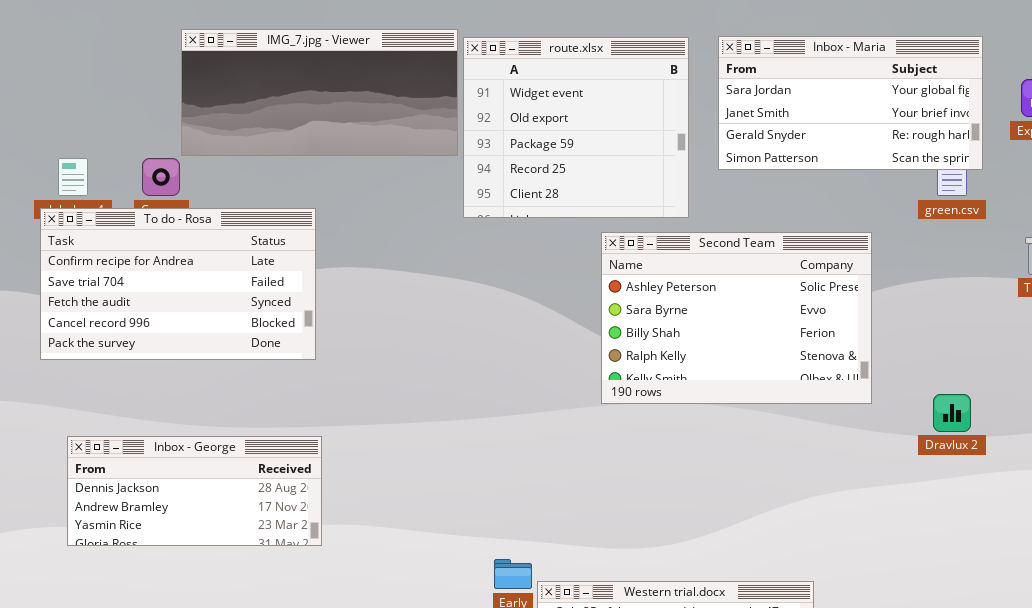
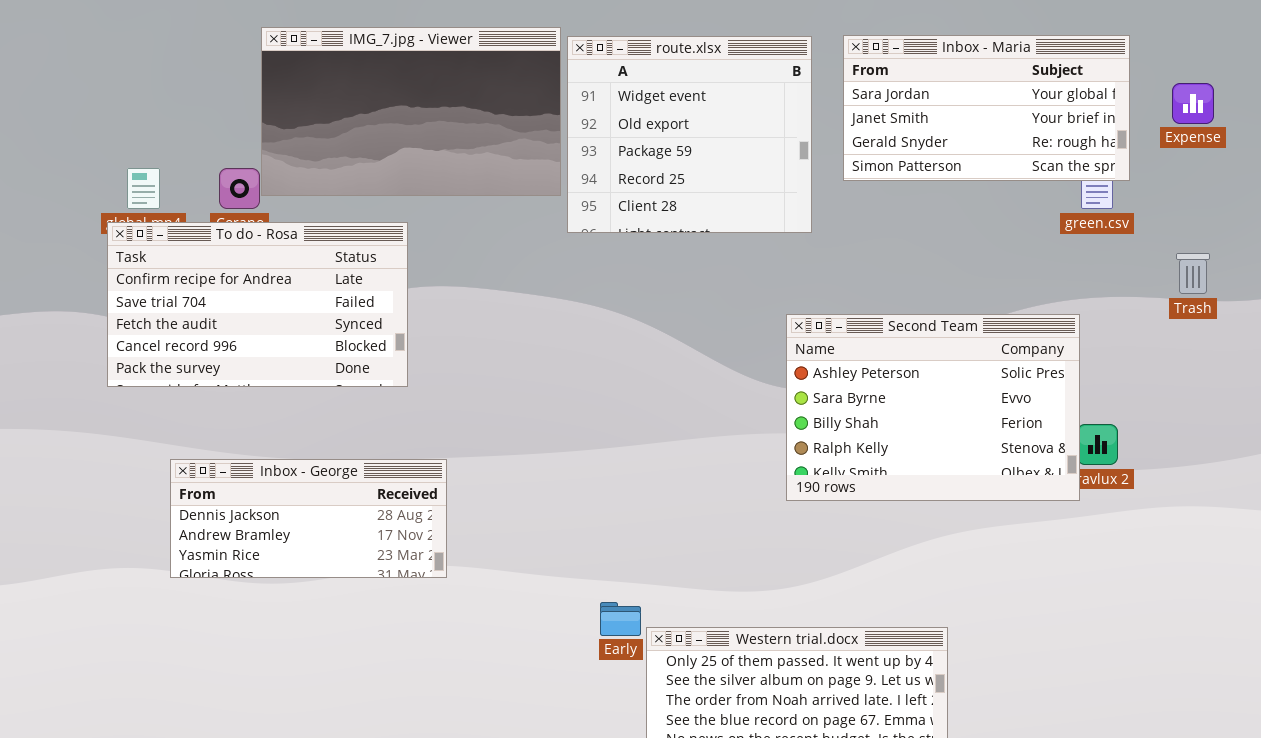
IMG_7.jpg - Viewer: [181,29,458,156] -> [261,27,561,196], resized
Second Team: [601,232,872,404] -> [786,314,1080,501], moved
Inbox - George: [67,436,322,546] -> [170,459,447,578], moved

